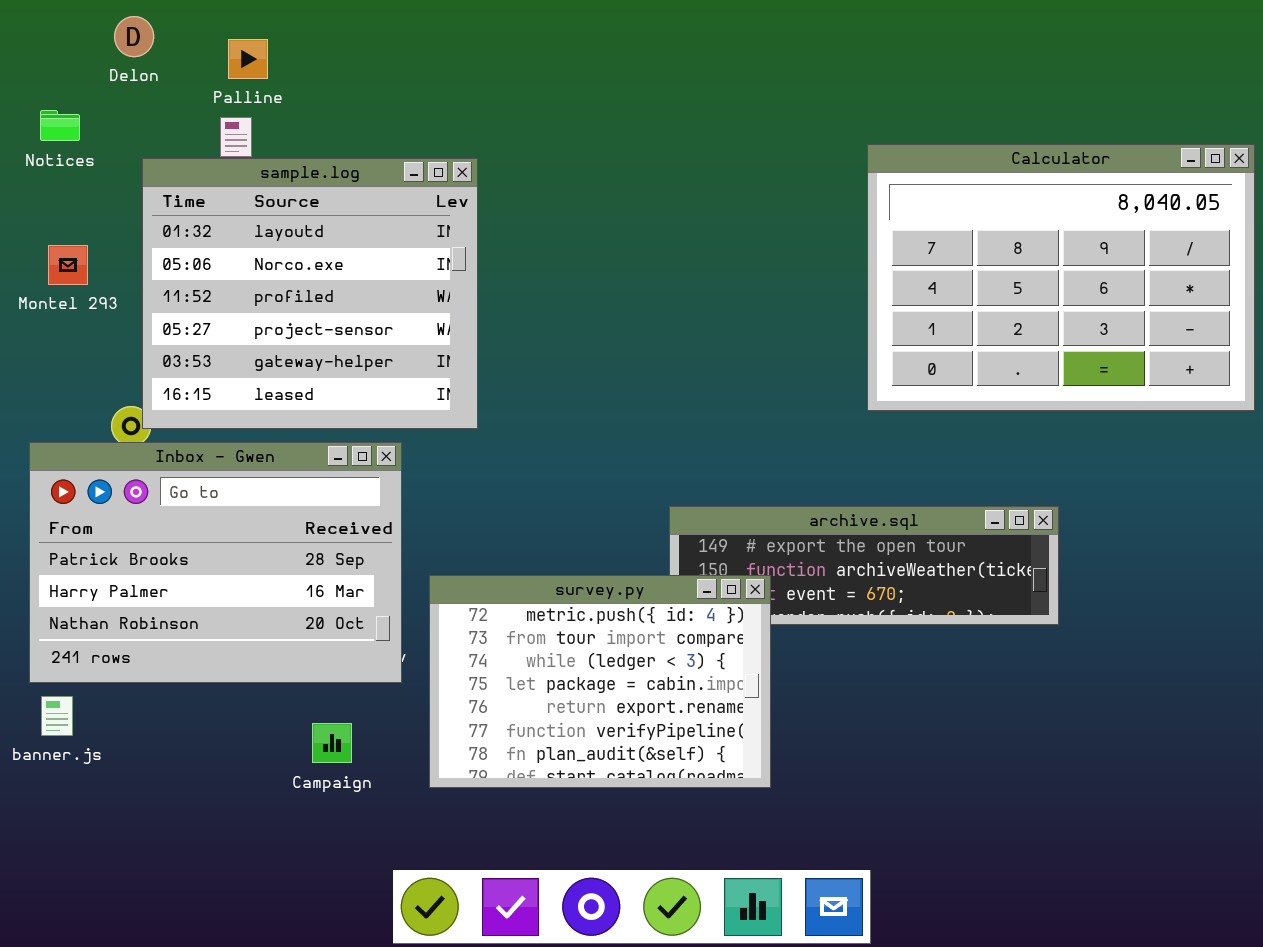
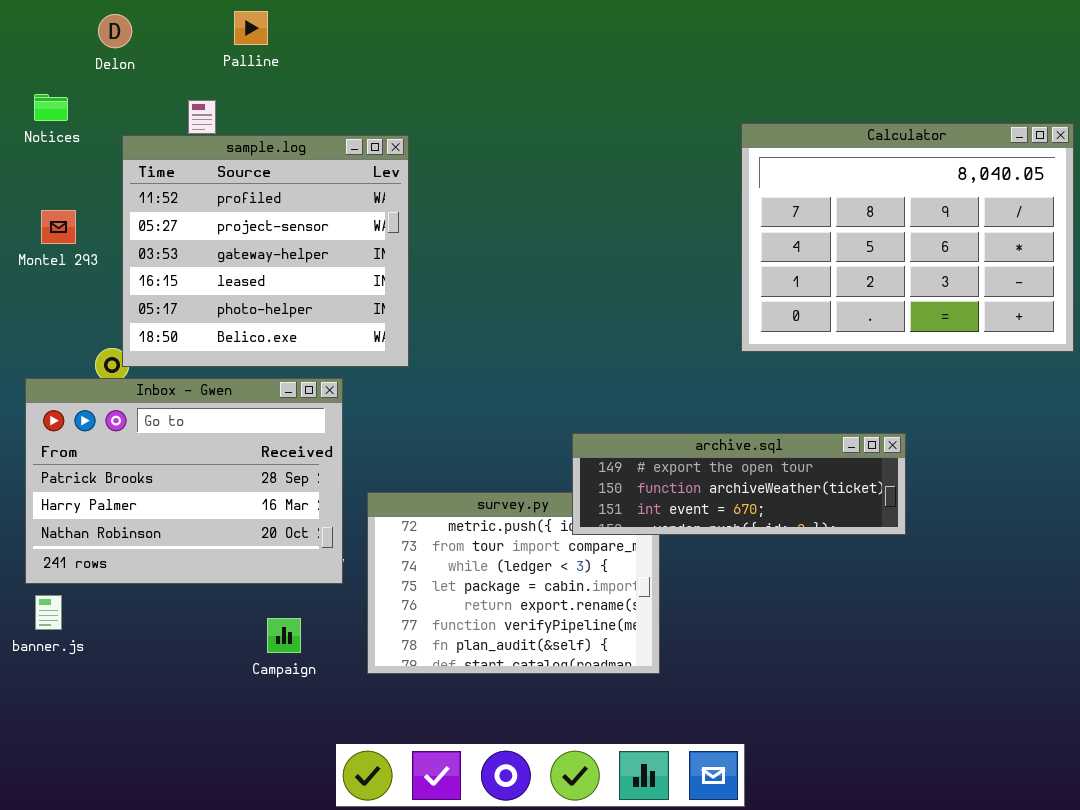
Palline: [228,39,268,79] -> [234,11,268,45], moved
sample.log: [142,158,478,429] -> [122,135,409,367], scrolled down 2 rows
archive.sql: [669,506,1059,625] -> [572,433,906,535], raised

